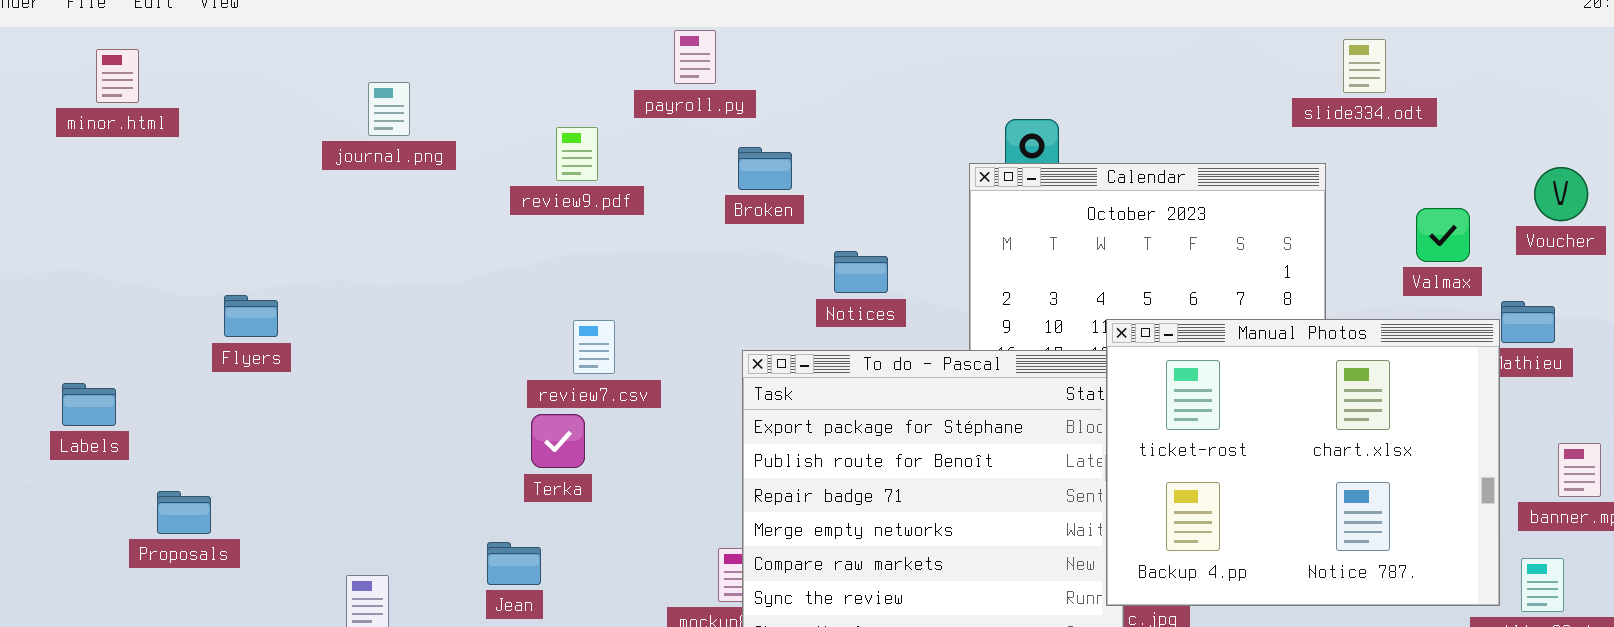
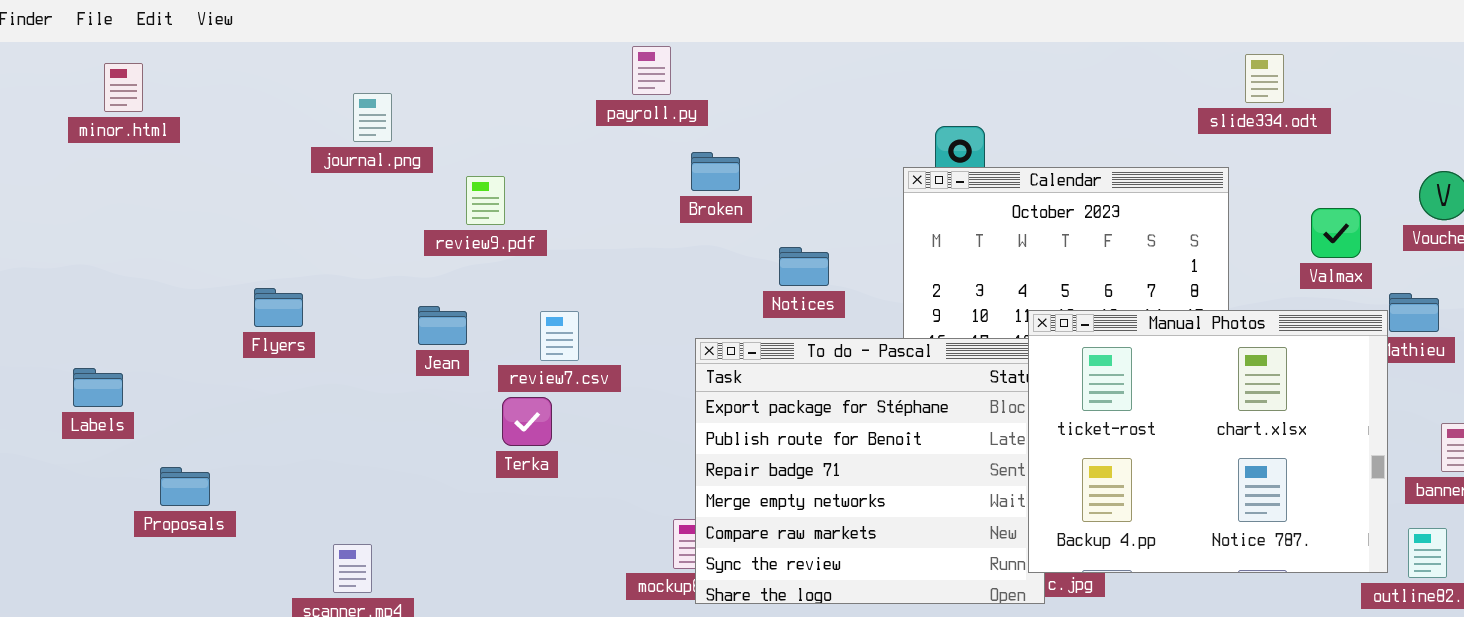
review9.pdf: [556,127,598,181] -> [466,176,505,225], moved
Flyers: [224,295,278,337] -> [254,288,303,327], moved
Jean: [487,542,541,585] -> [418,306,467,345], moved

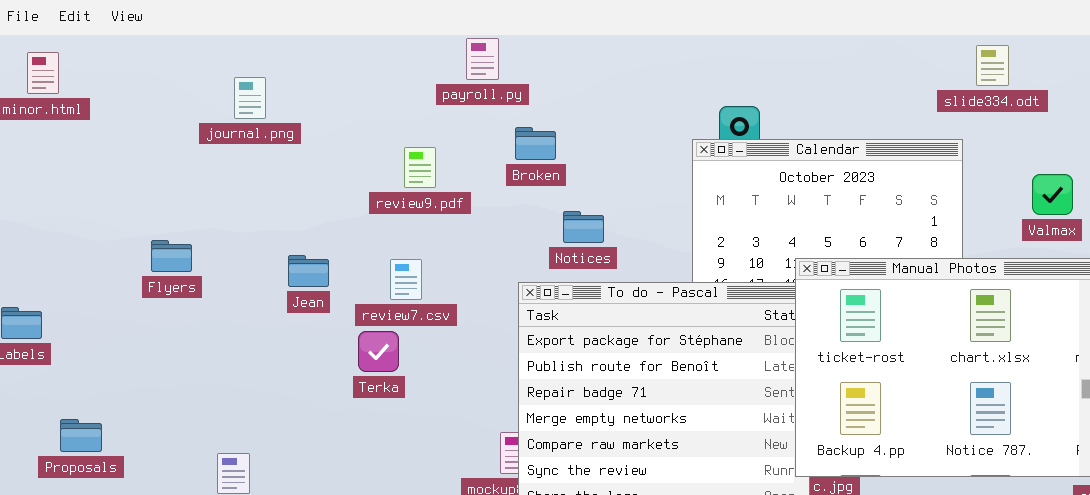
review9.pdf: [466,176,505,225] -> [404,147,436,188], moved
Notices: [779,247,829,286] -> [563,211,604,243], moved
Proposals: [160,467,210,506] -> [60,419,102,452], moved

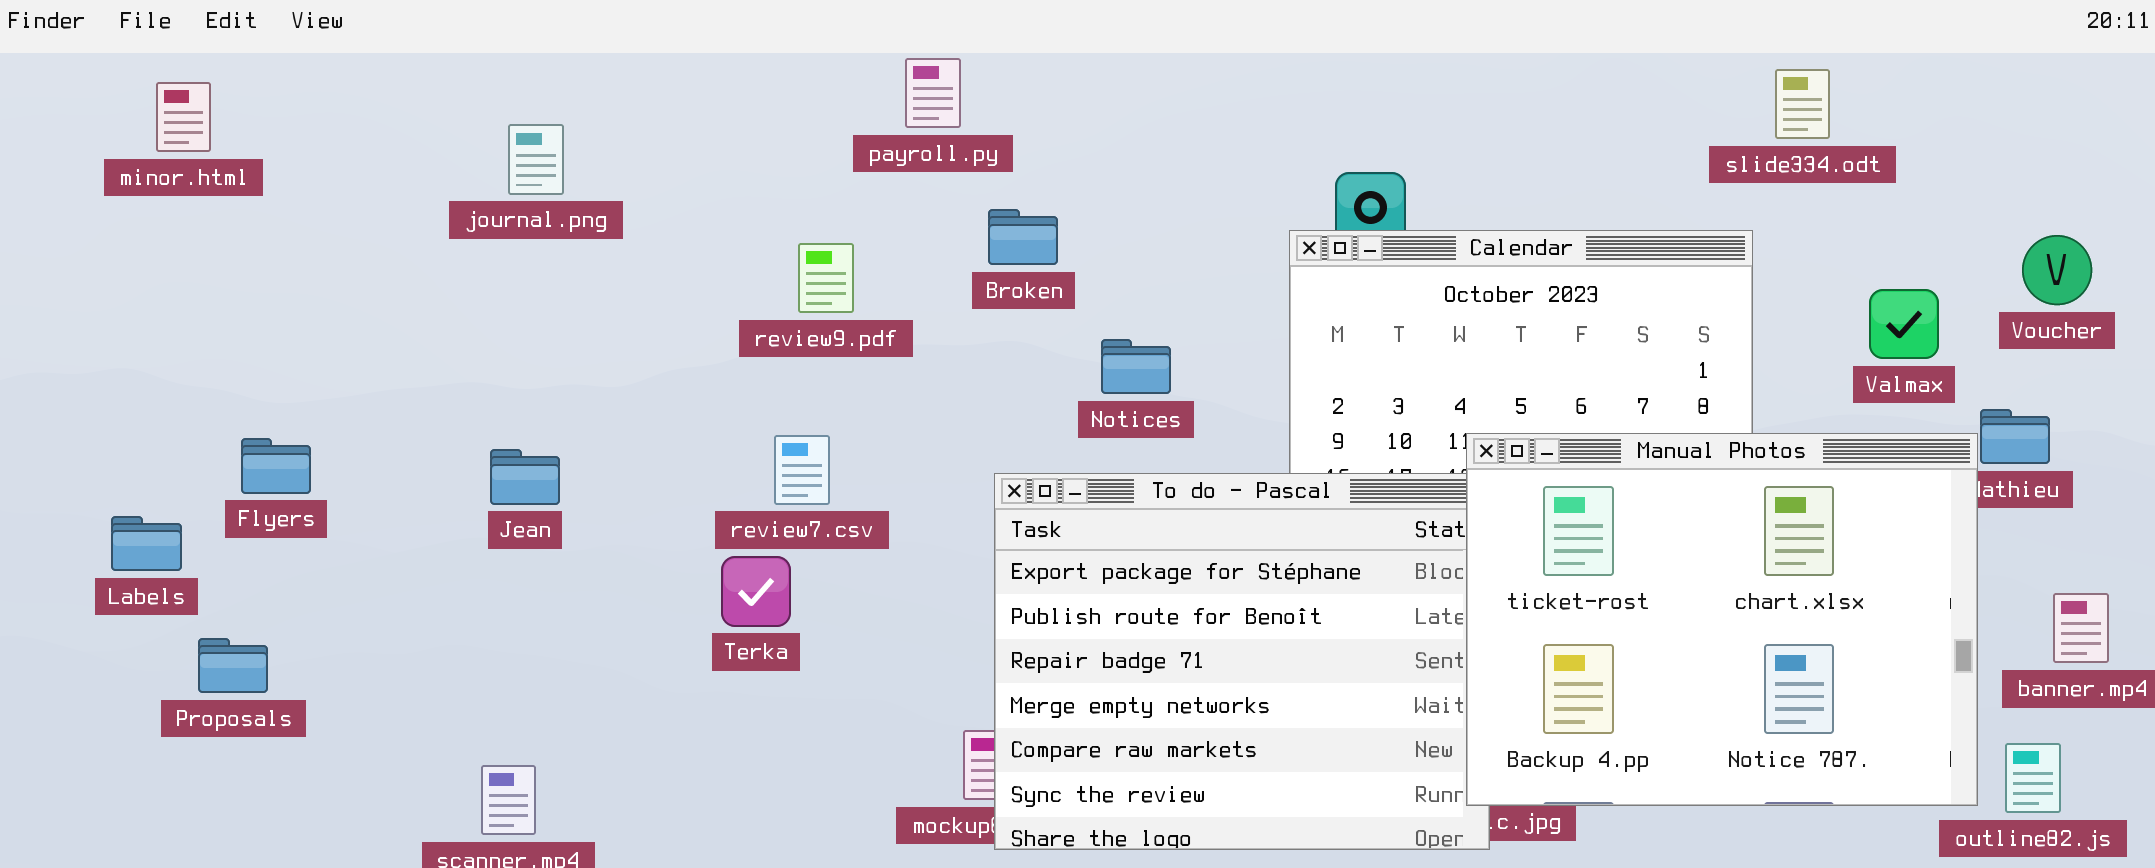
Notices: [563,211,604,243] -> [1101,339,1171,394], moved
Flyers: [151,240,192,272] -> [241,438,311,494], moved
Jean: [288,255,329,287] -> [490,449,560,505], moved
Proposals: [60,419,102,452] -> [198,638,268,693], moved

